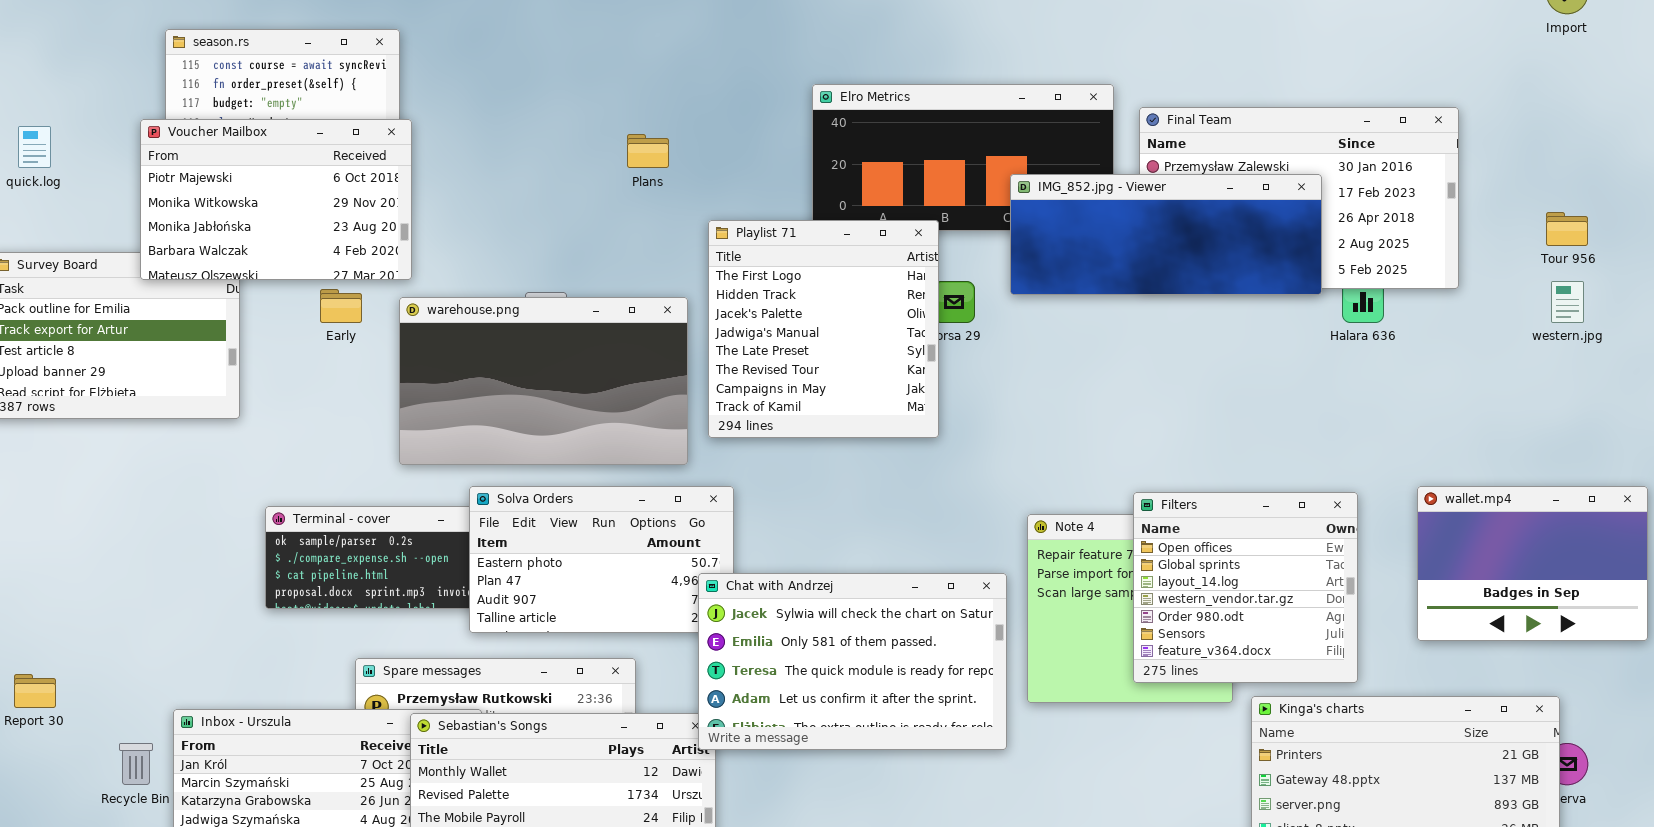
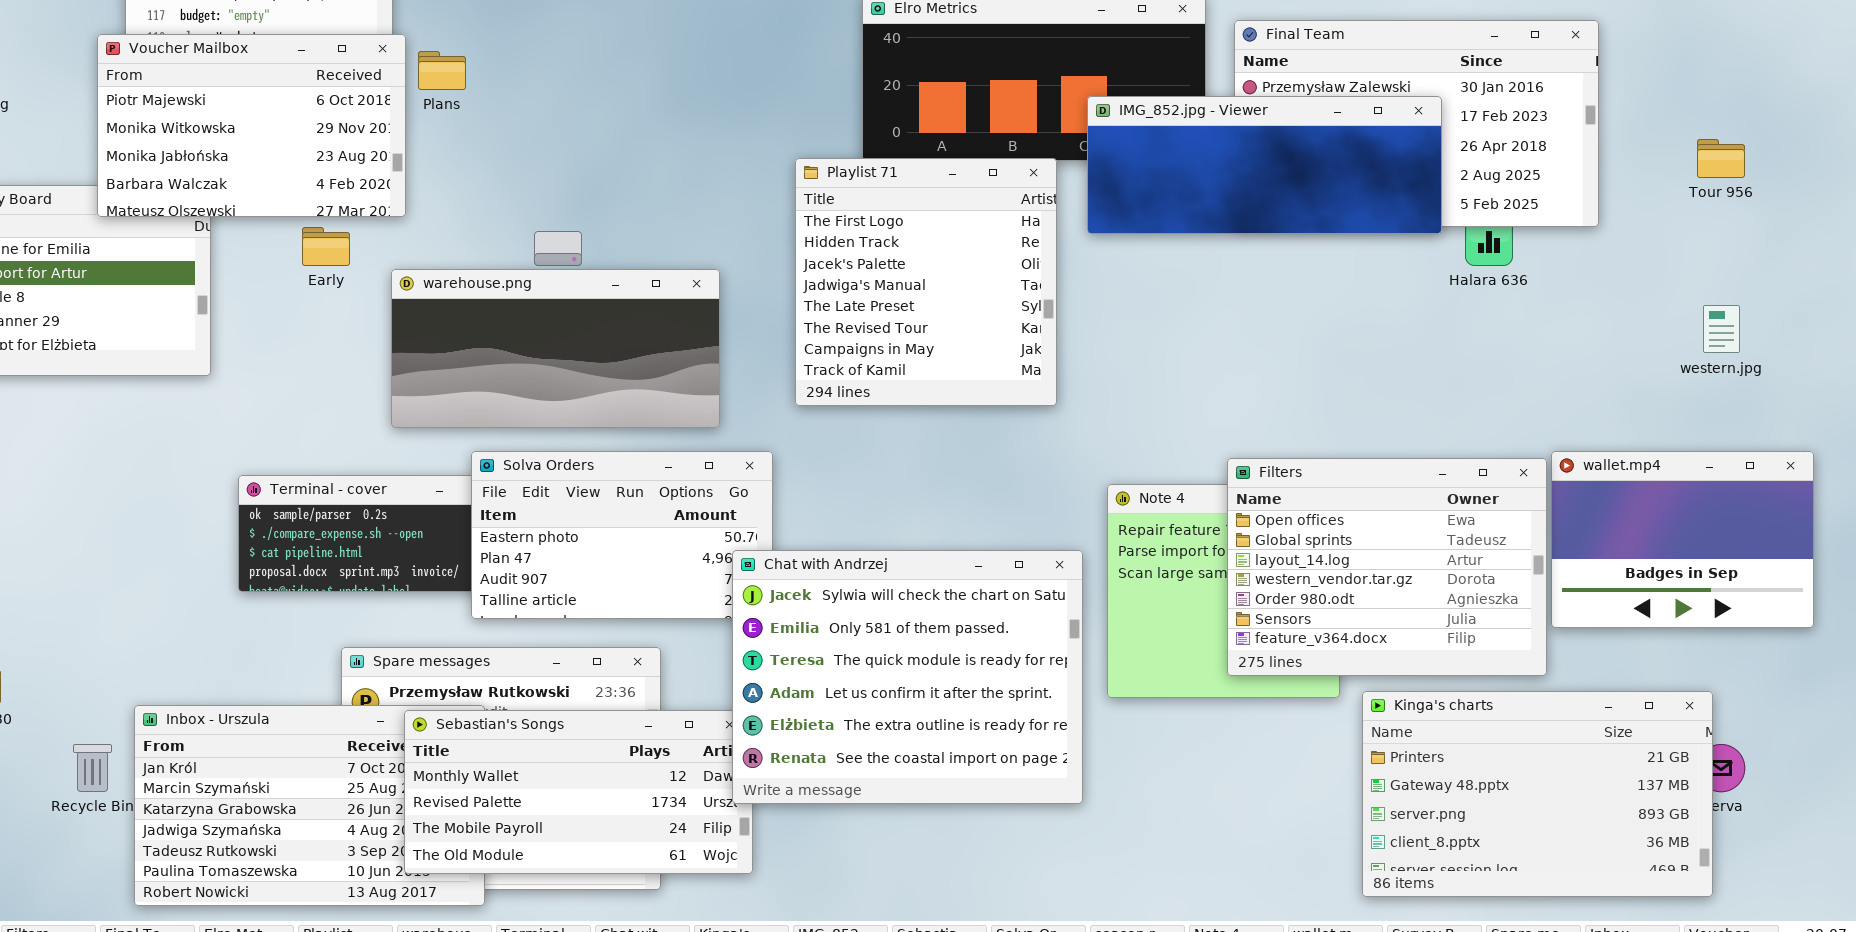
Plans: [627,134,669,168] -> [418,51,466,90], moved
Playlist 71: [708,220,939,438] -> [795,158,1057,406], moved
western.jpg: [1551,281,1584,323] -> [1703,305,1740,353], moved
warehouse.png: [399,297,688,465] -> [391,269,720,428], resized
Filters: [1133,492,1358,683] -> [1227,458,1547,676], resized
Chat with Andrzej: [698,573,1007,750] -> [732,550,1083,804], resized

